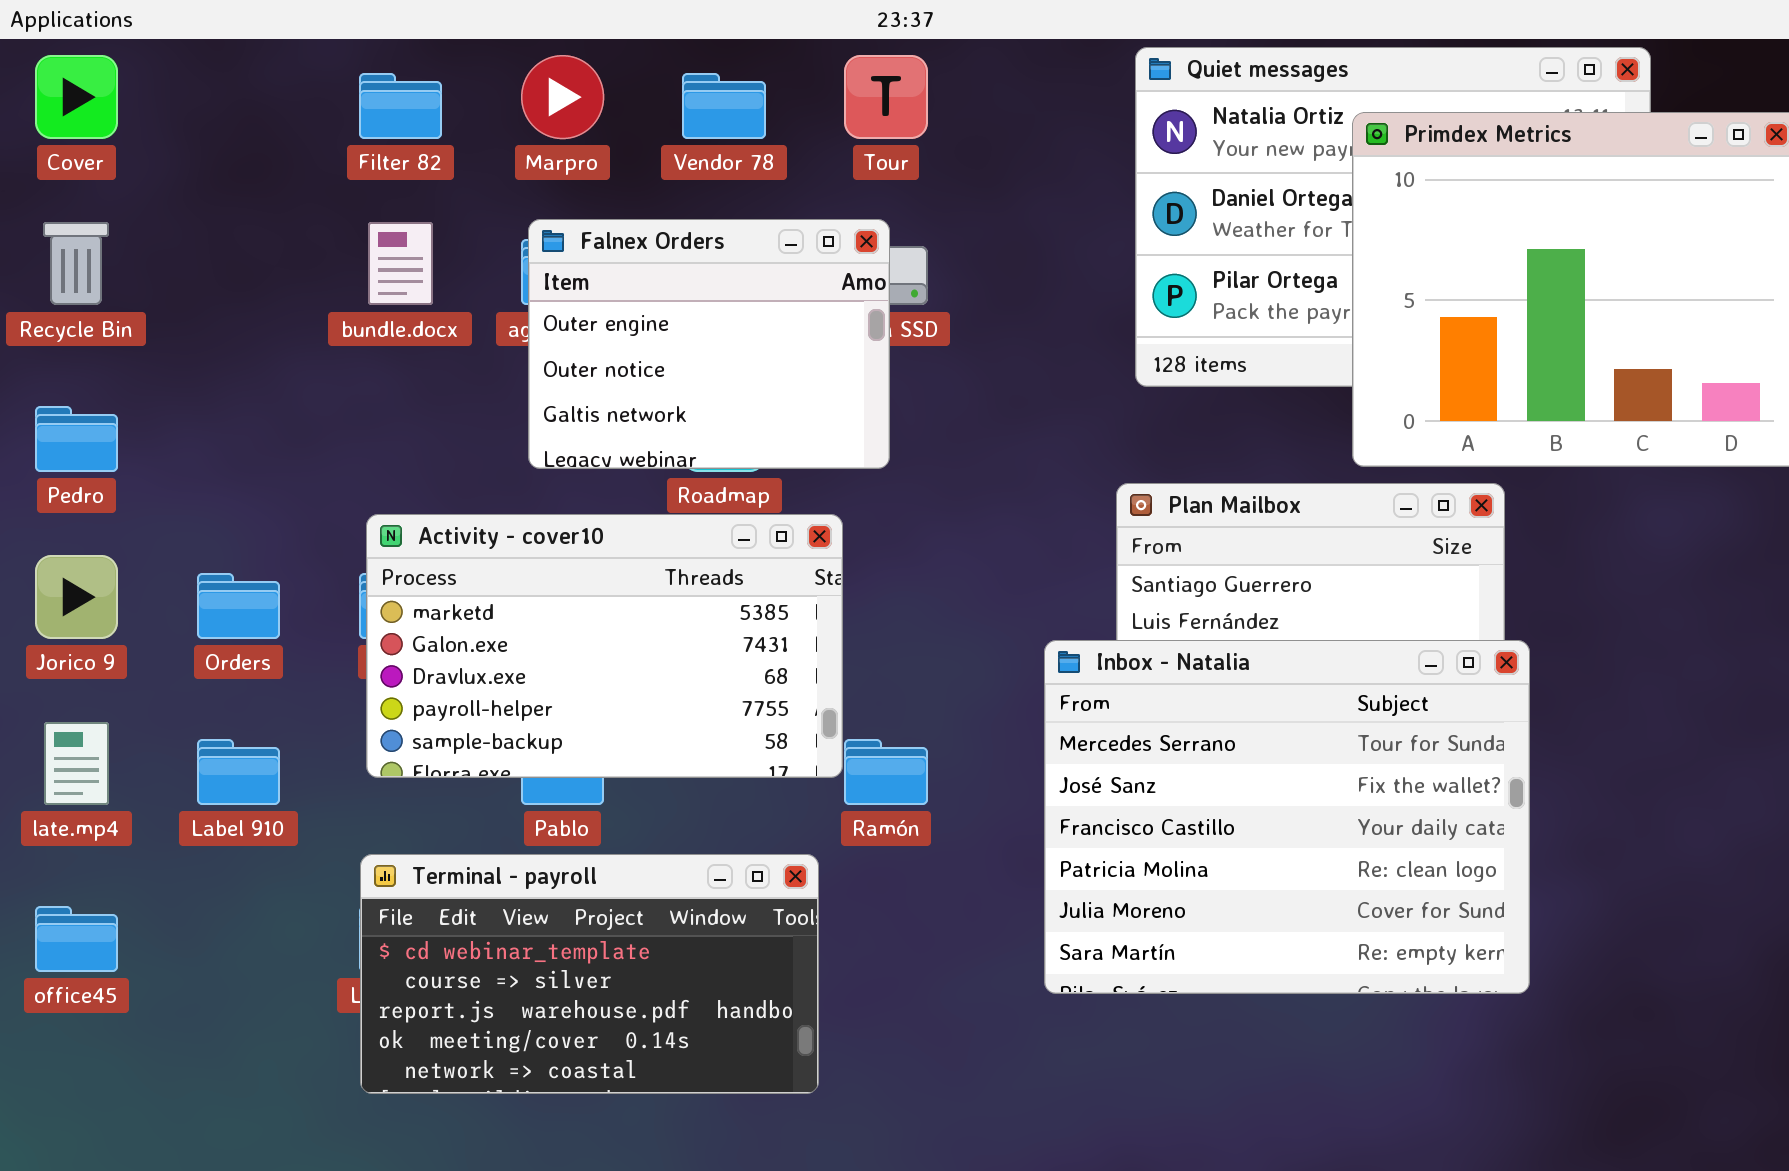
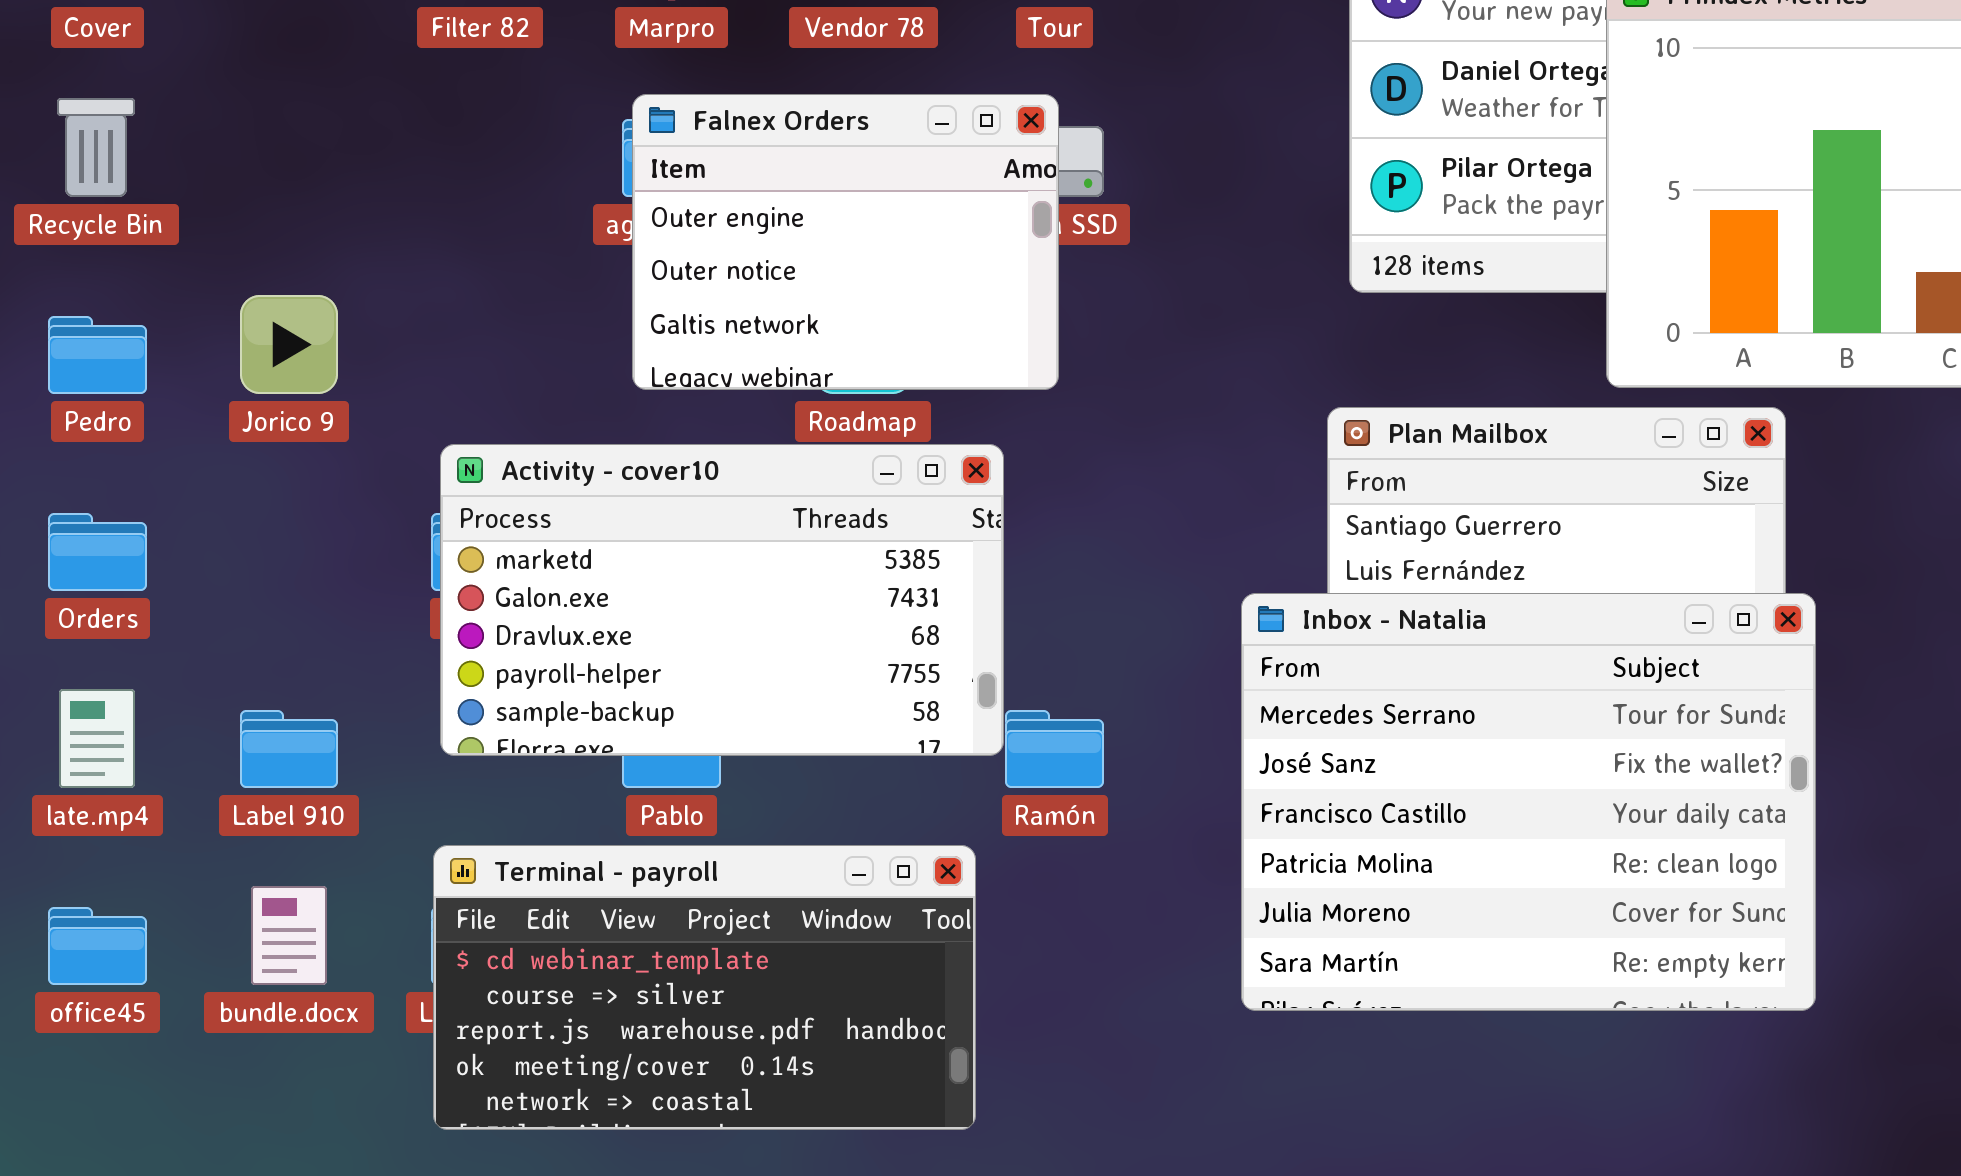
bundle.docx: [368,222,433,305] -> [251,886,327,985], moved
Jorico 9: [35,555,118,639] -> [240,295,338,394], moved
Orders: [197,573,280,639] -> [48,513,147,591], moved

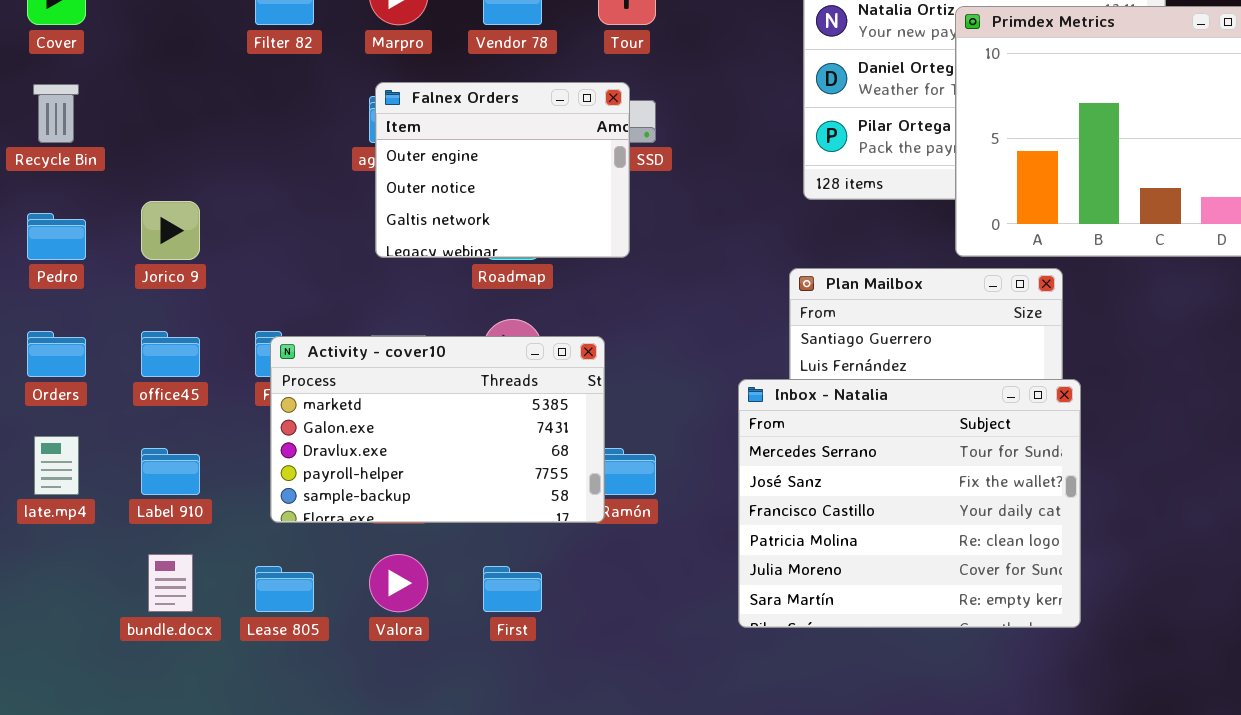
Activity - cover10: [440,444,1004,756] -> [270,336,605,523], moved
Terminal - payroll: [433,845,976,1130] -> none, closed
office45: [48,907,147,985] -> [141,331,200,377], moved

